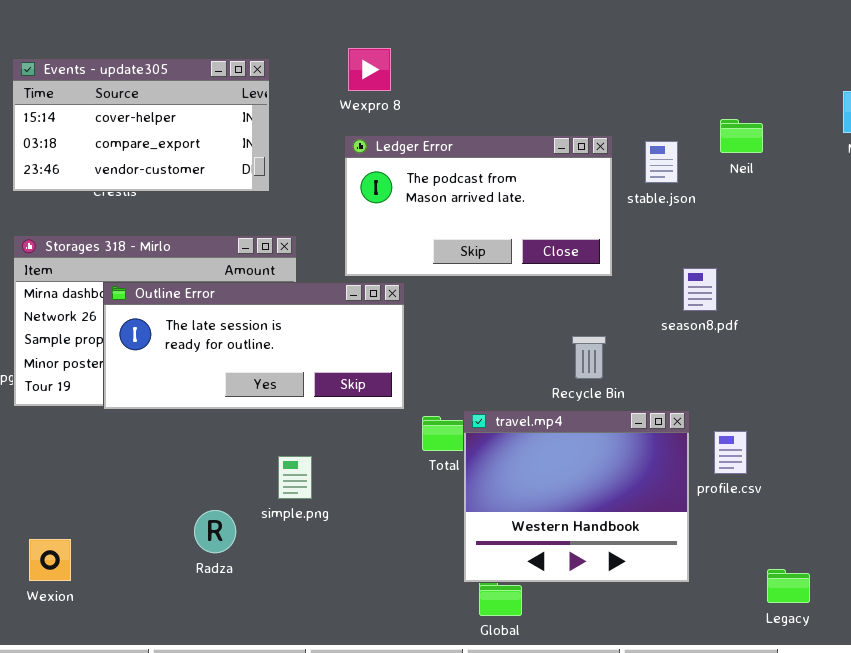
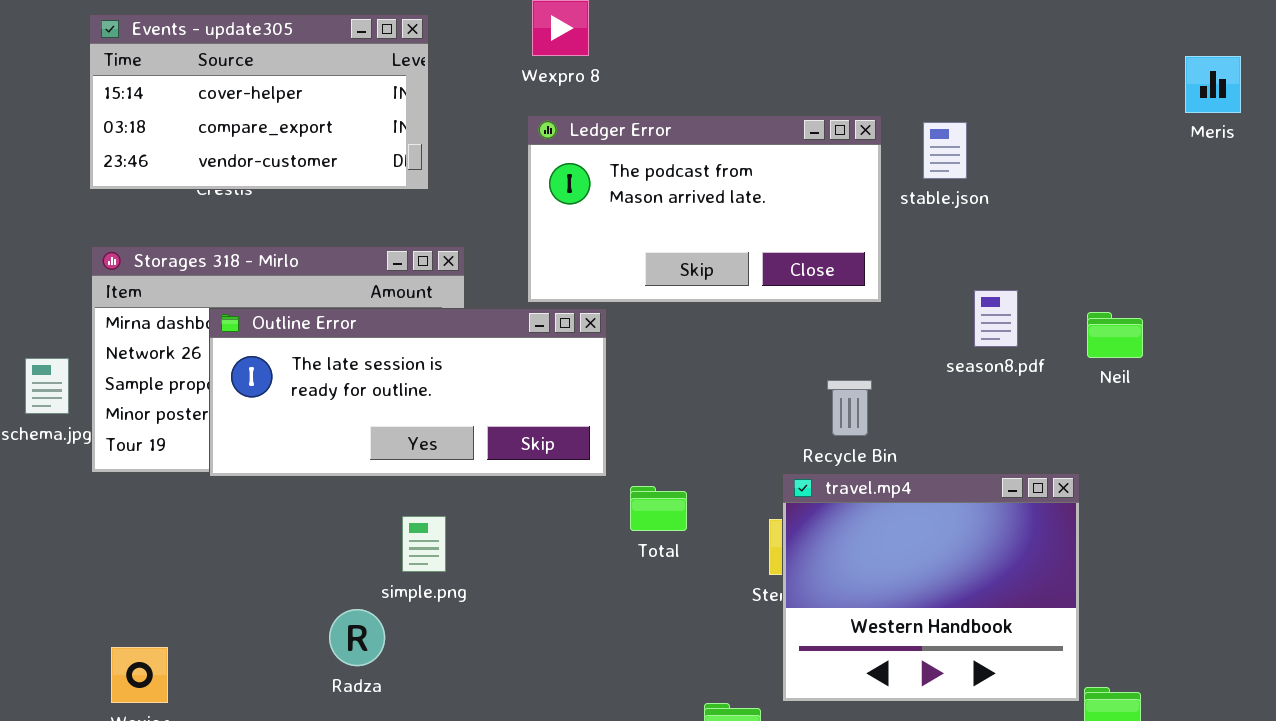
Neil: [720,119,763,153] -> [1087,312,1143,358], moved
travel.mp4: [463,410,690,583] -> [782,473,1080,702], moved
simple.png: [278,456,312,499] -> [402,516,446,572], moved

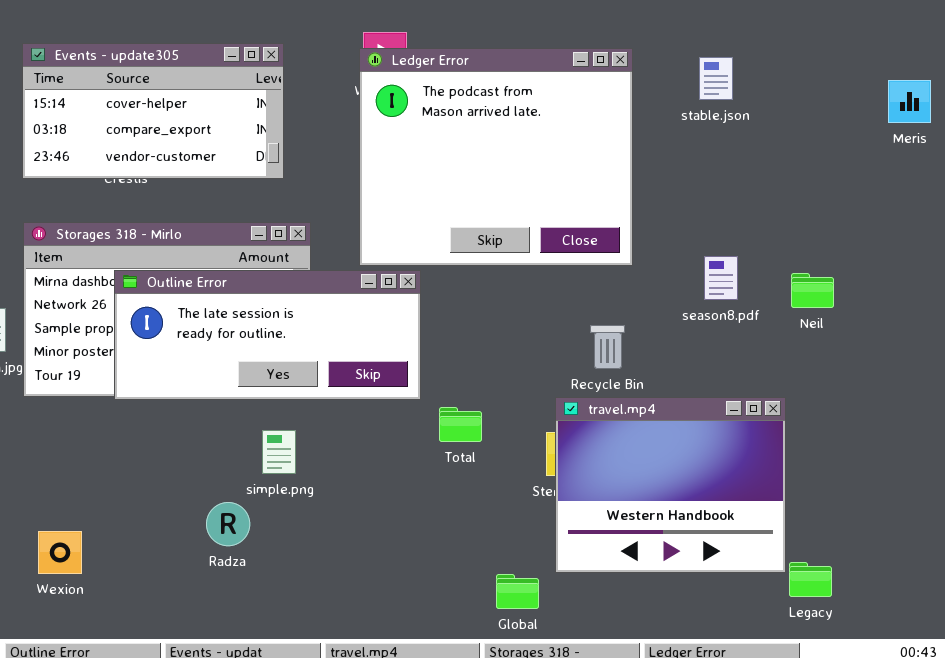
Meris: [1185,56,1241,113] -> [888,80,931,123], moved
Ledger Error: [527,115,882,303] -> [359,48,633,266], resized
stable.json: [923,122,967,179] -> [699,57,733,100], moved

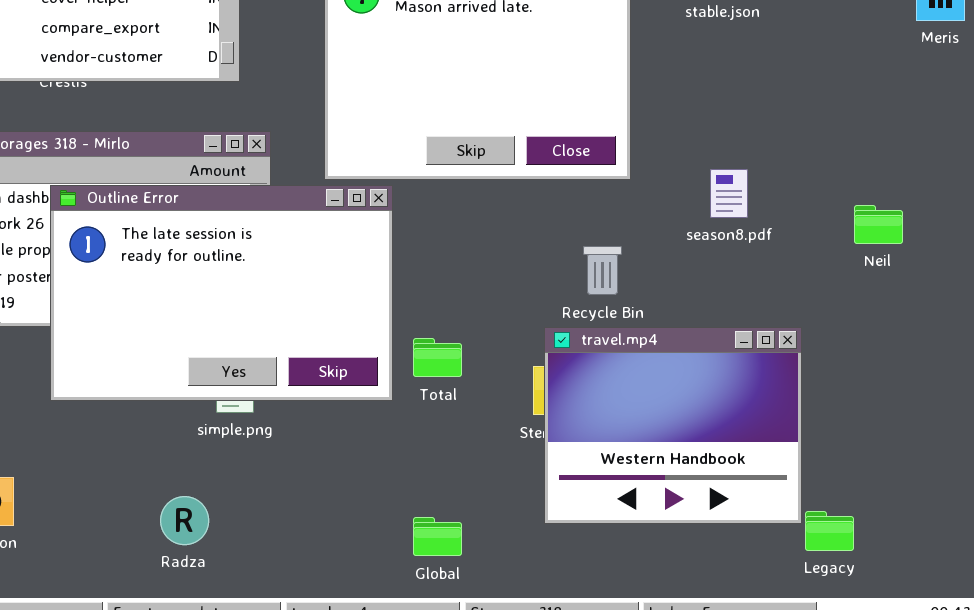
Outline Error: [114,270,421,400] -> [50,185,393,401], resized
Neil: [791,273,834,308] -> [854,205,903,244], moved
Radza: [206,502,250,546] -> [160,496,209,545], moved
Global: [496,574,539,609] -> [413,517,462,556], moved

